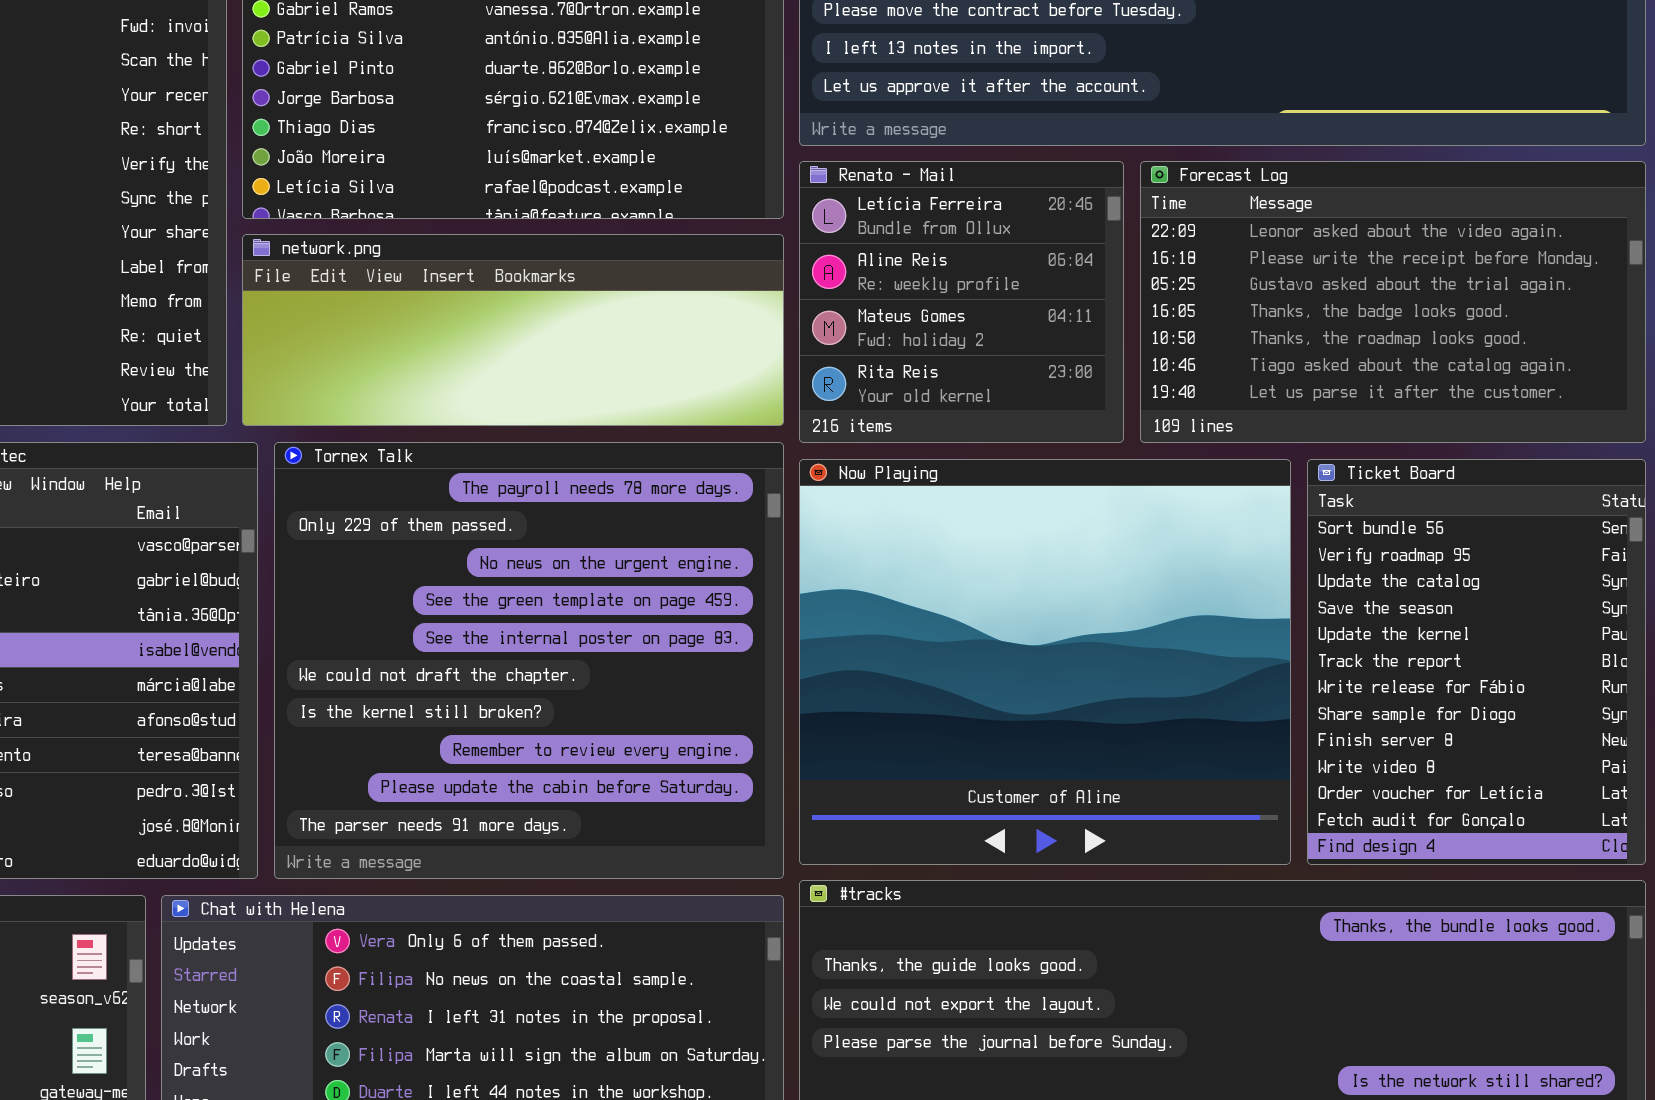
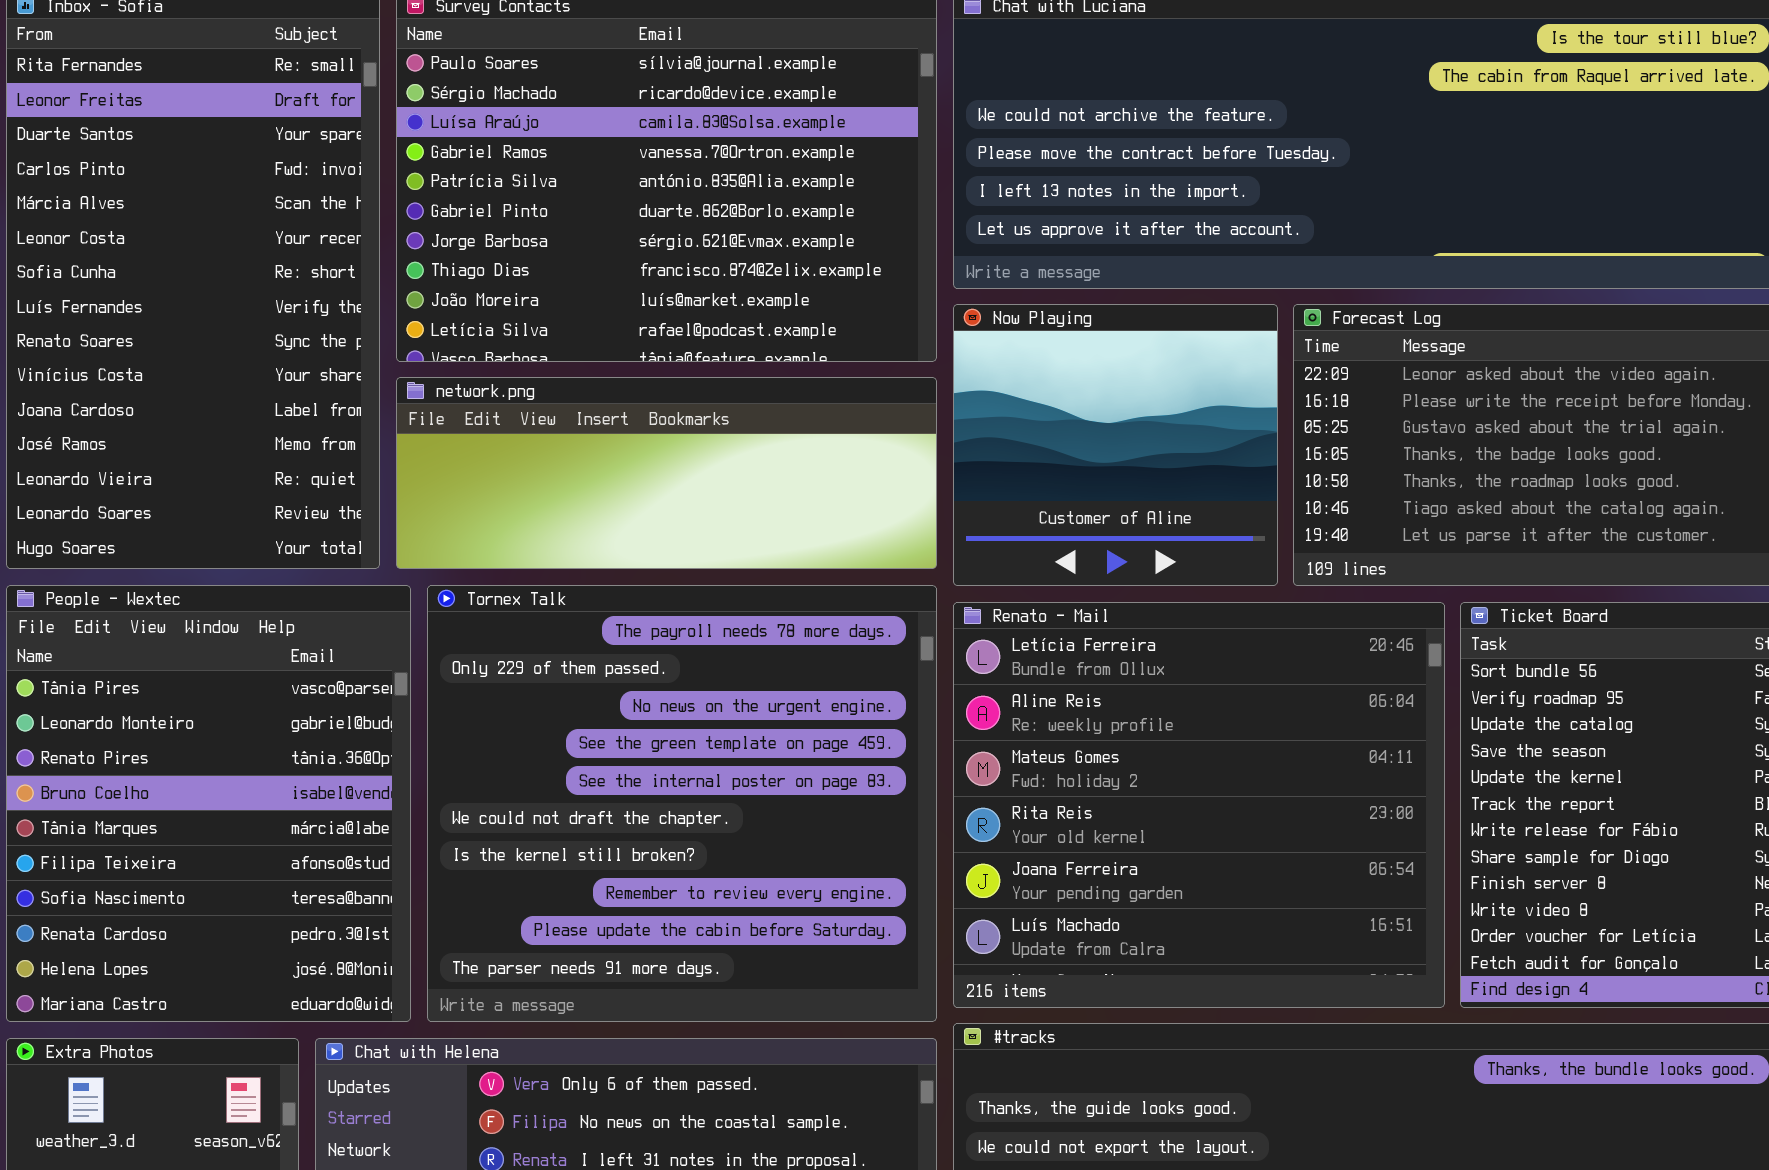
Renato - Mail: [799,161,1124,443] -> [953,602,1445,1008], moved, resized
Now Playing: [799,459,1291,865] -> [953,304,1278,586], moved, resized

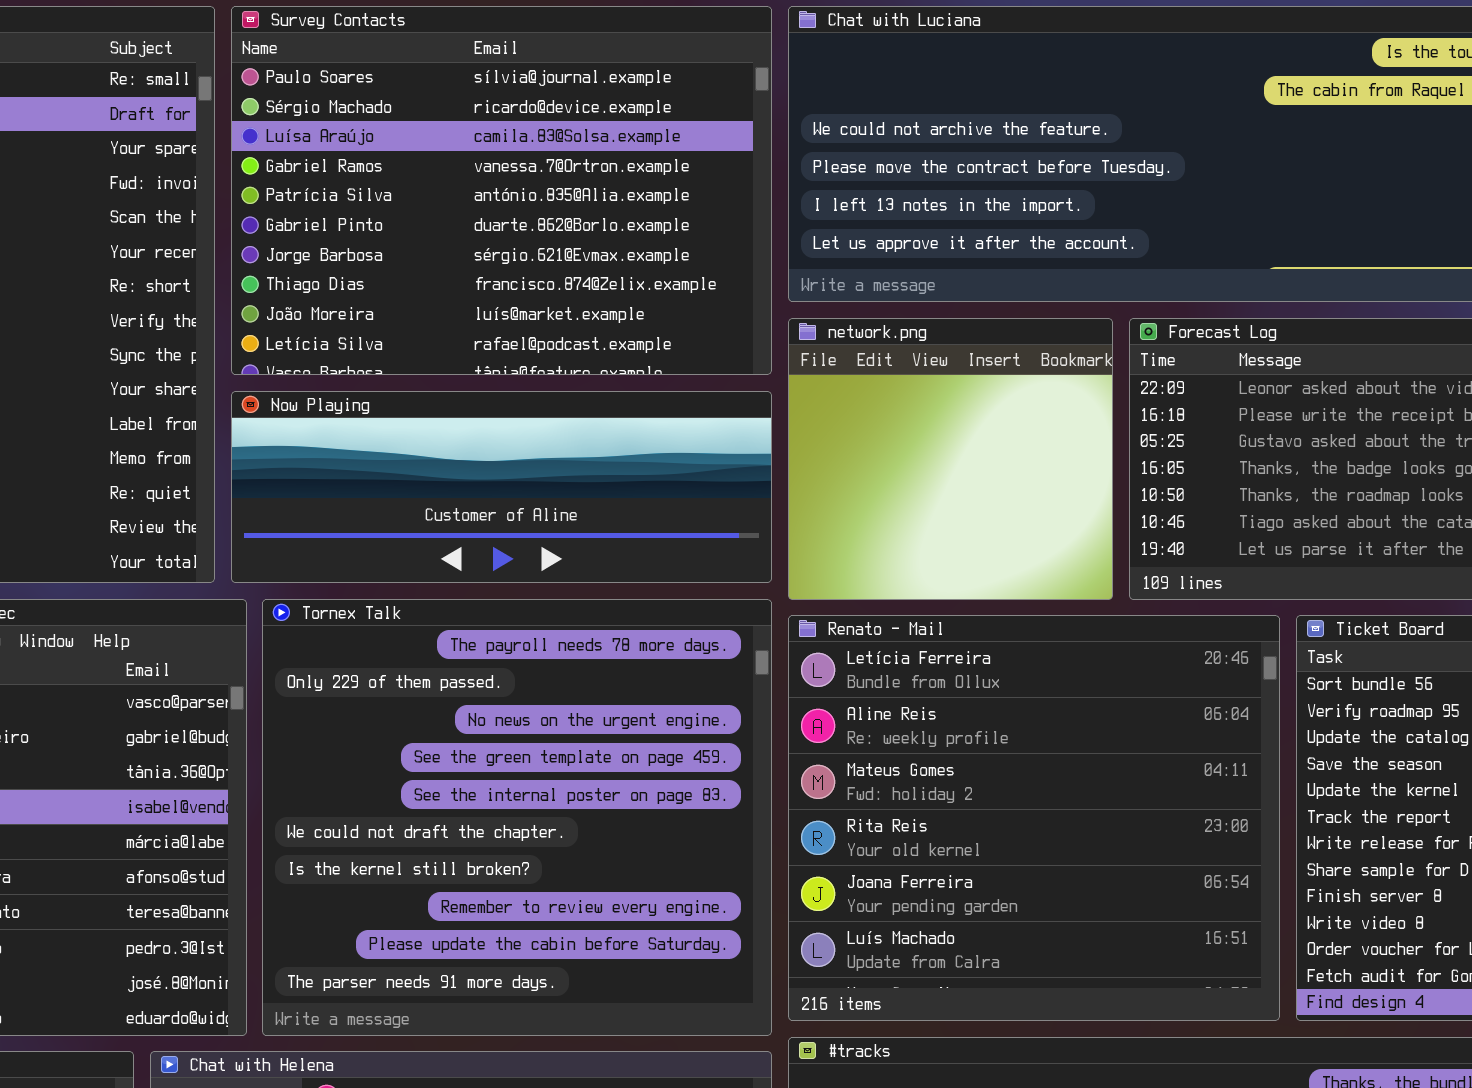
Now Playing: [953,304,1278,586] -> [231,391,772,583], moved, resized
network.png: [396,377,937,569] -> [788,318,1113,600], moved, resized

